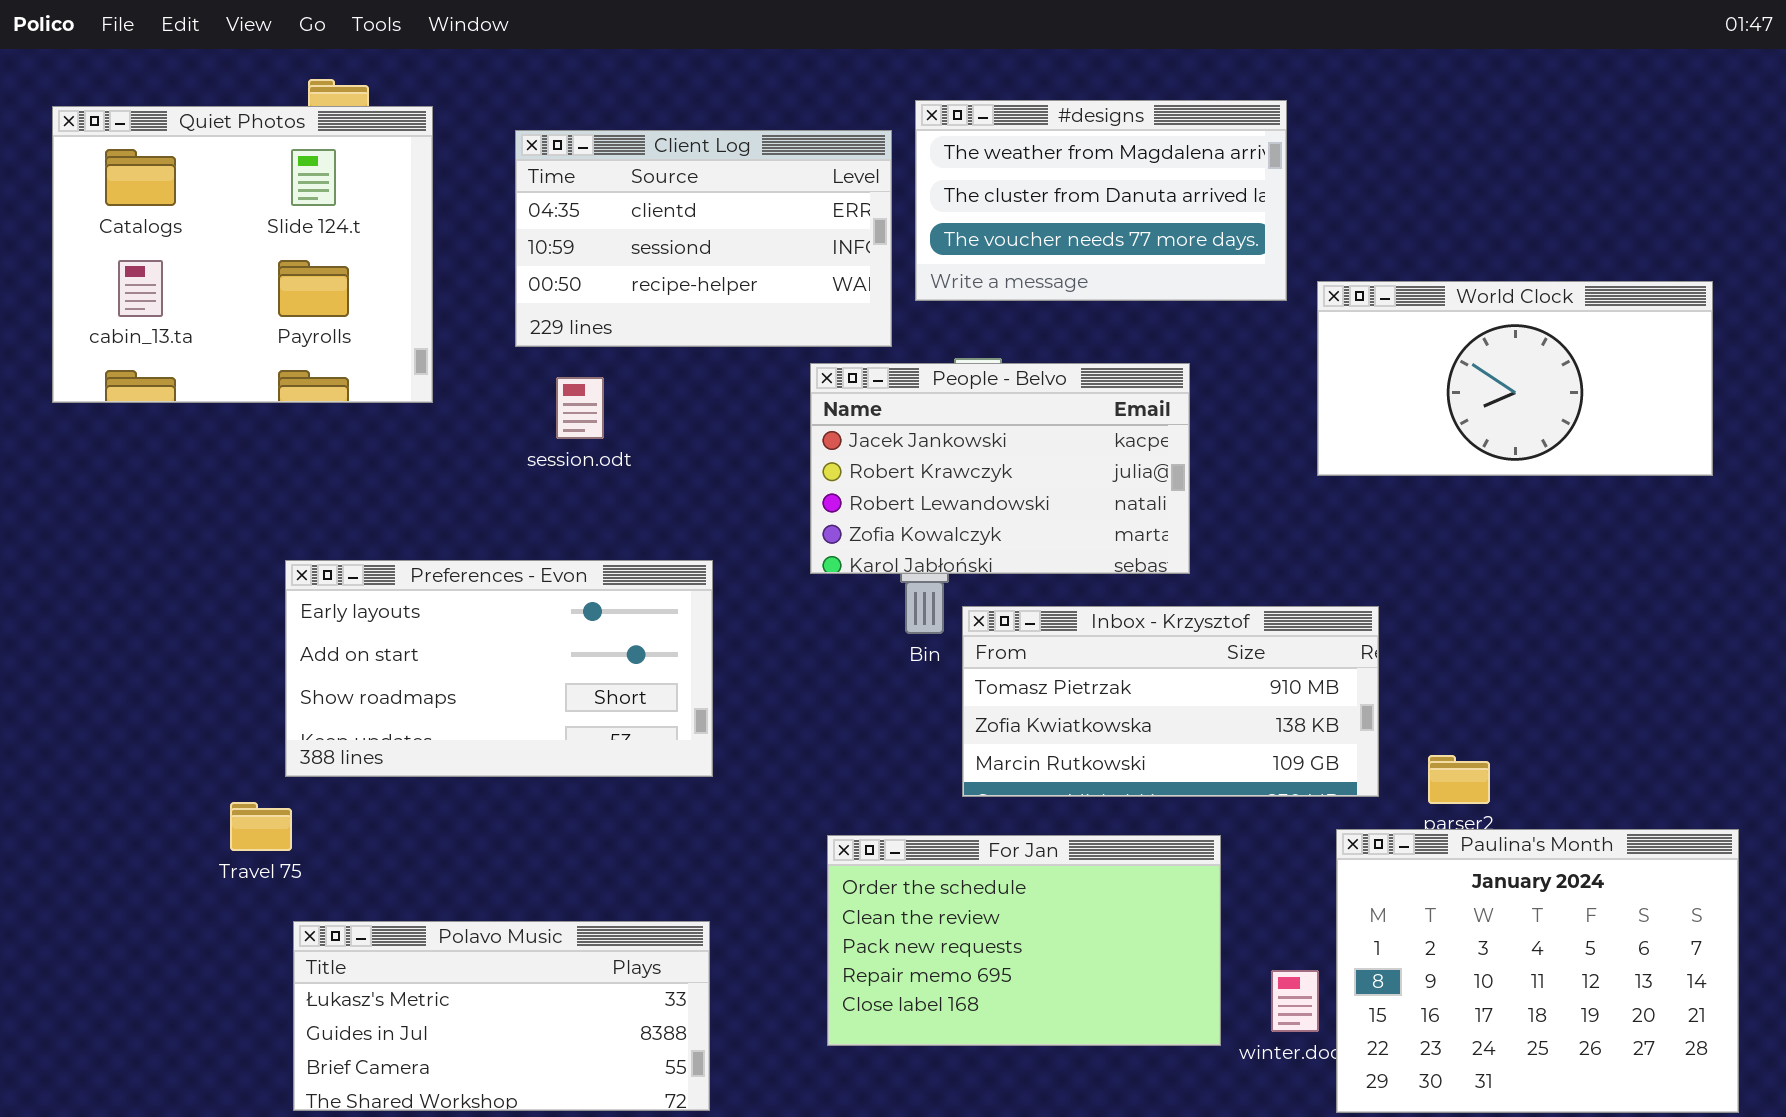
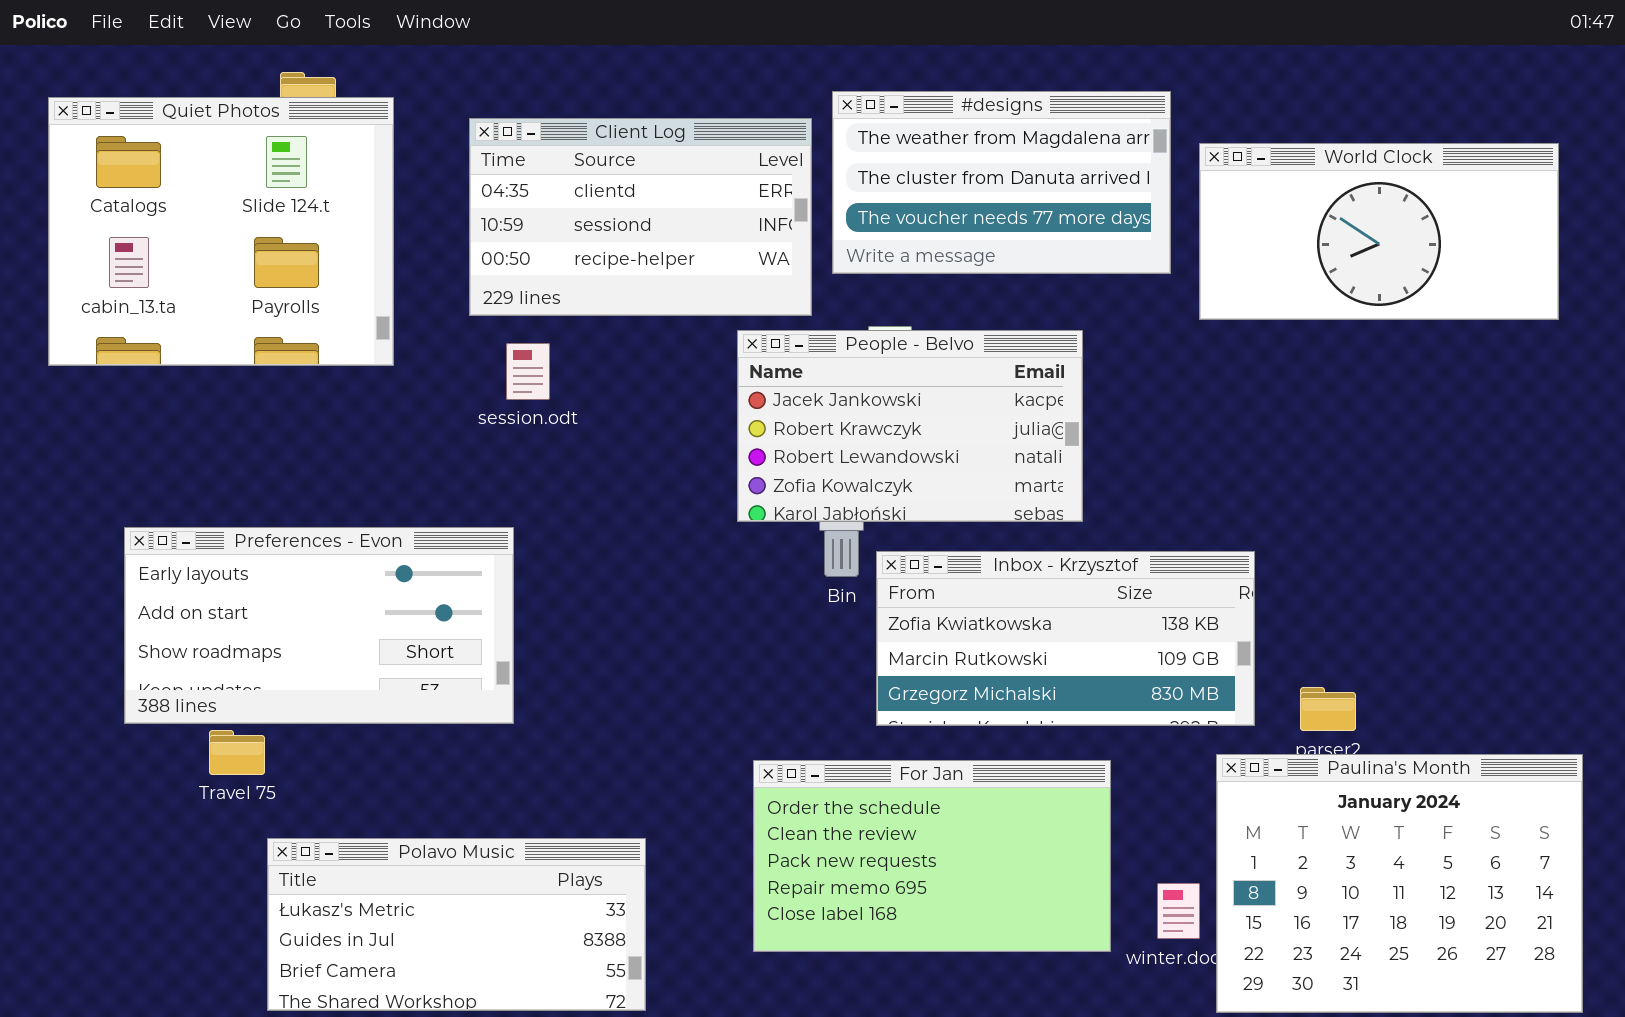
World Clock: [1317,281,1713,476] -> [1199,143,1559,320], moved
Preferences - Evon: [285,560,713,777] -> [124,527,514,724], moved
Inbox - Krzysztof: [962,606,1379,797] -> [876,551,1255,726], scrolled down 1 row

